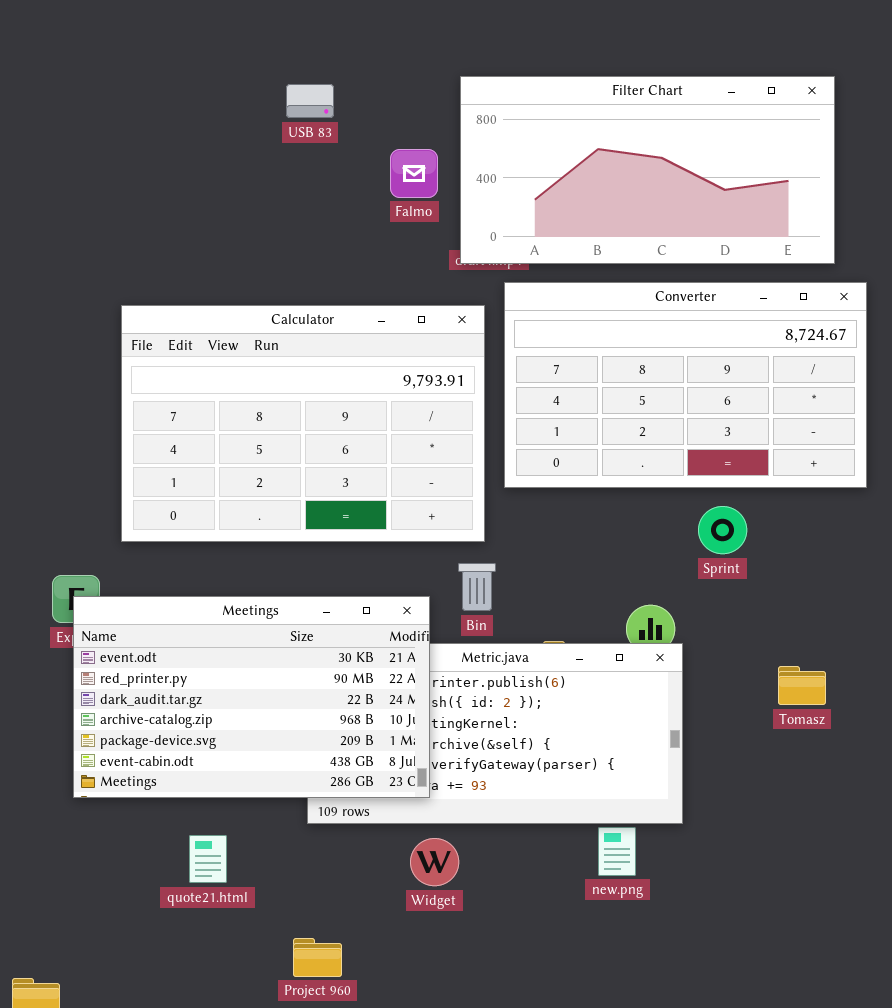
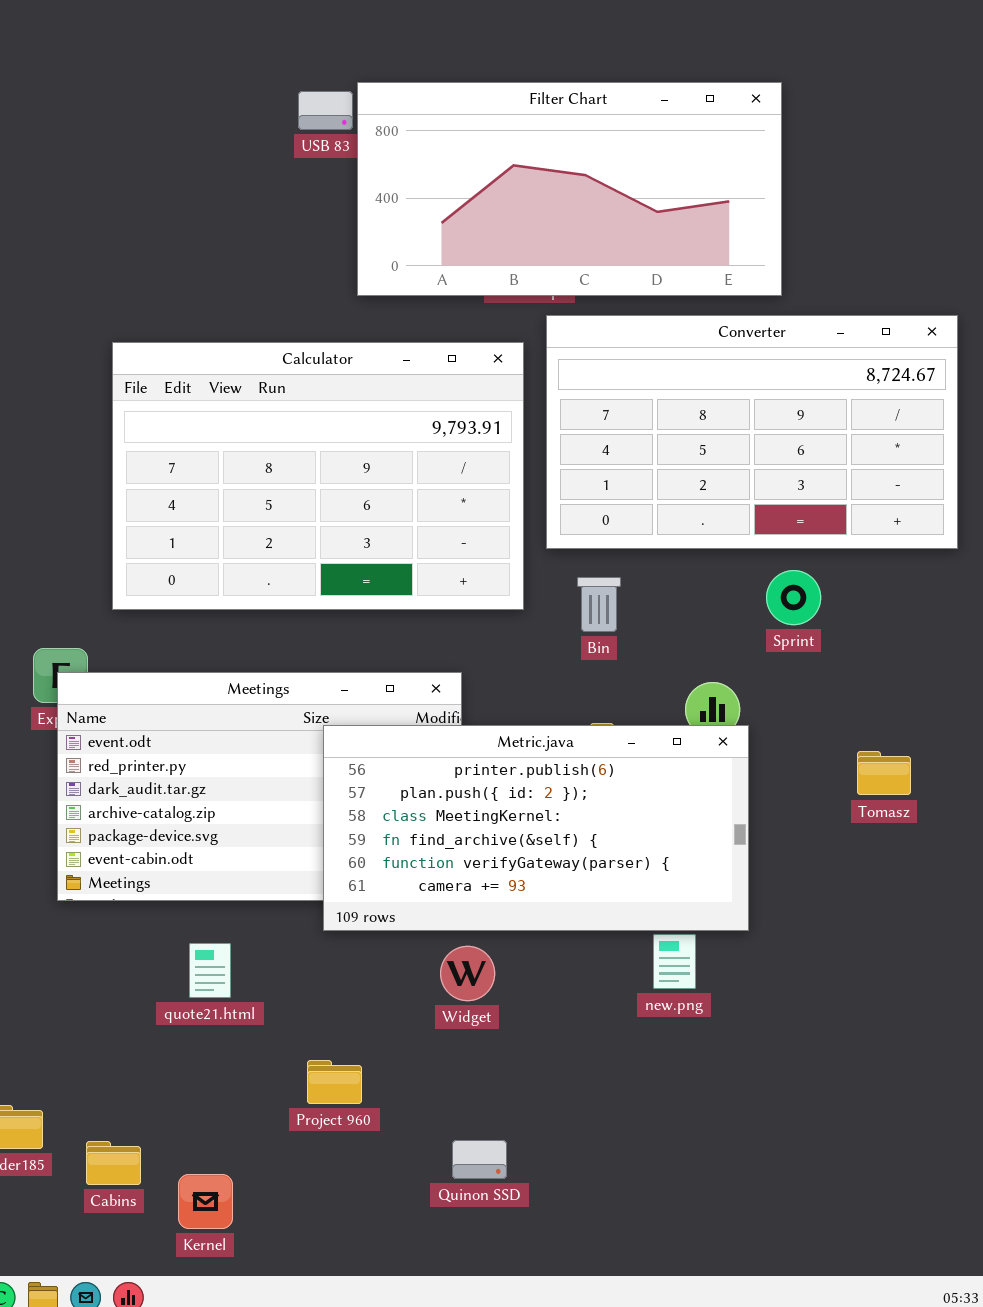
Filter Chart: [460,76,835,264] -> [357,82,782,296], moved
Bin: [458,563,496,611] -> [577,577,621,632], moved
Metric.java: [307,643,683,824] -> [323,725,749,931], raised

